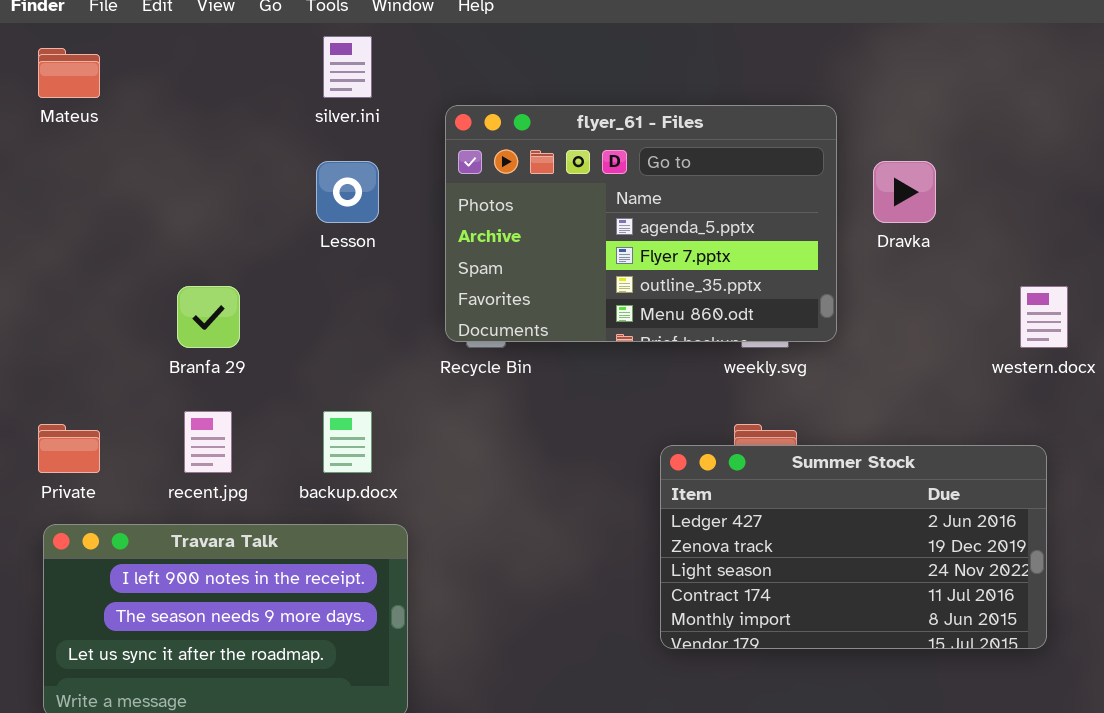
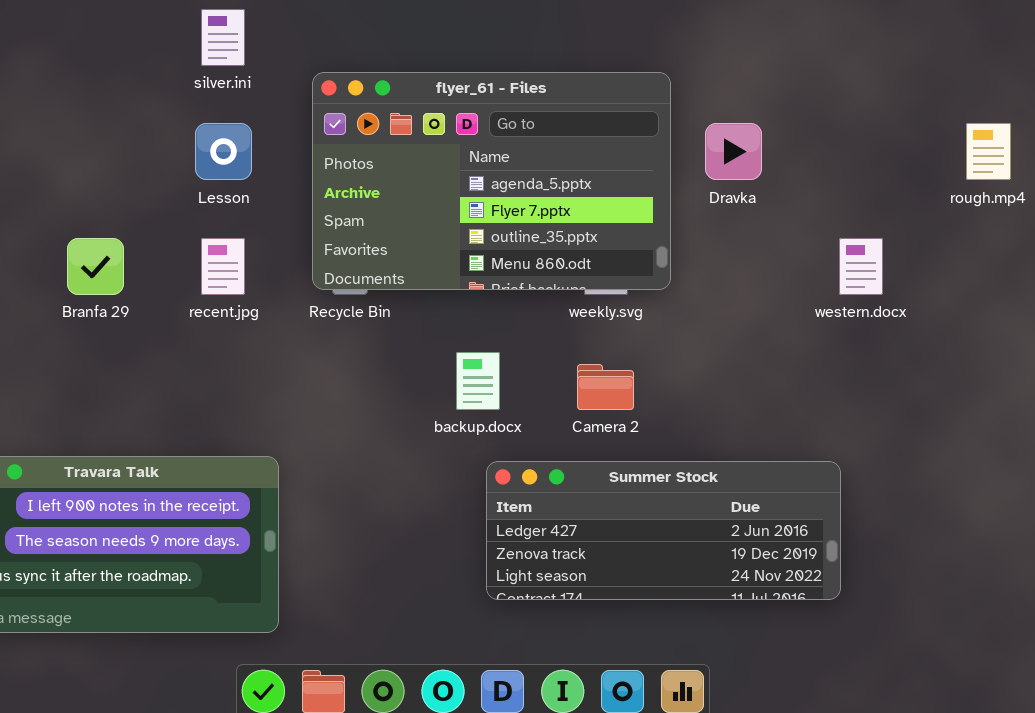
recent.jpg: [184,411,232,473] -> [201,238,245,295], moved
backup.docx: [323,411,372,473] -> [456,352,500,410], moved
Summer Stock: [660,445,1047,649] -> [486,461,841,600], moved, resized

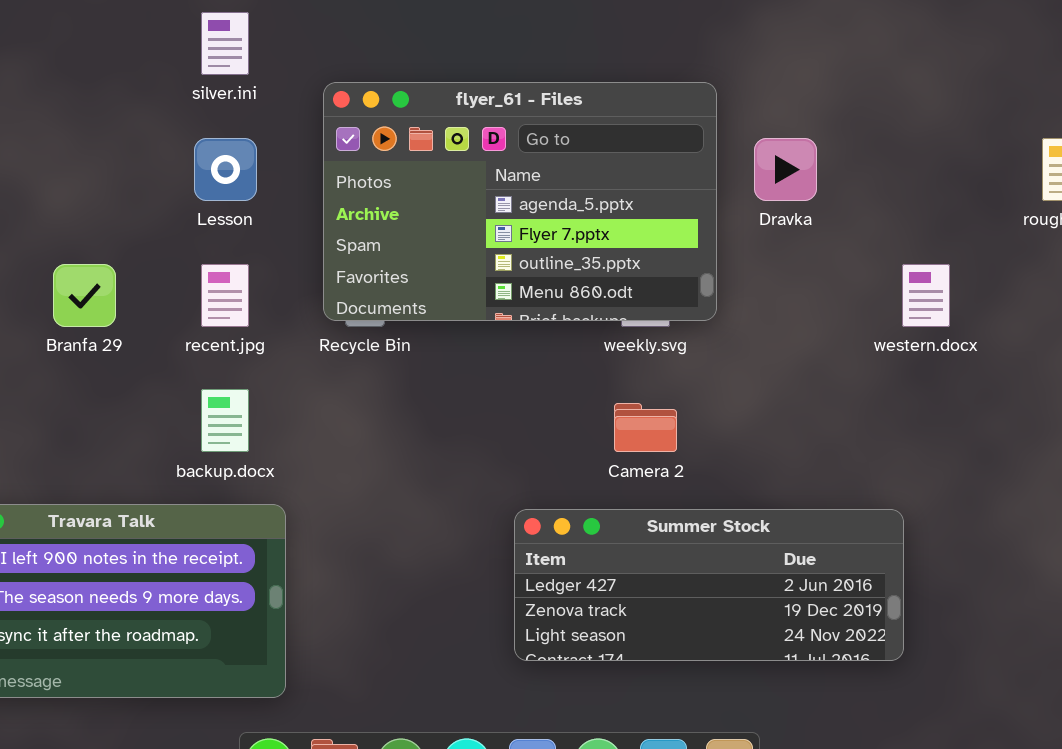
backup.docx: [456,352,500,410] -> [201,389,249,452], moved

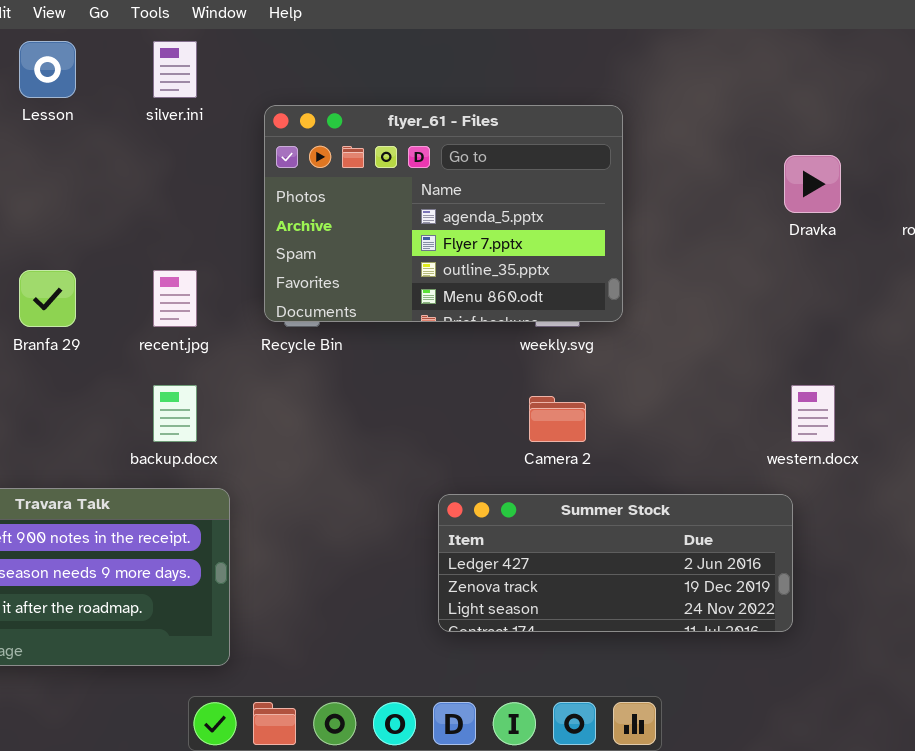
Lesson: [194,138,257,201] -> [19,41,76,98], moved
Dravka: [754,138,817,201] -> [784,155,841,213], moved
western.docx: [902,264,950,327] -> [791,385,835,442], moved

